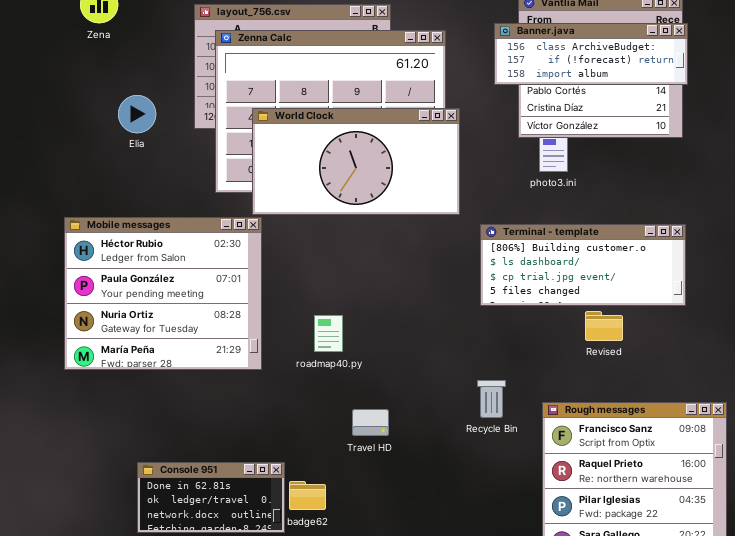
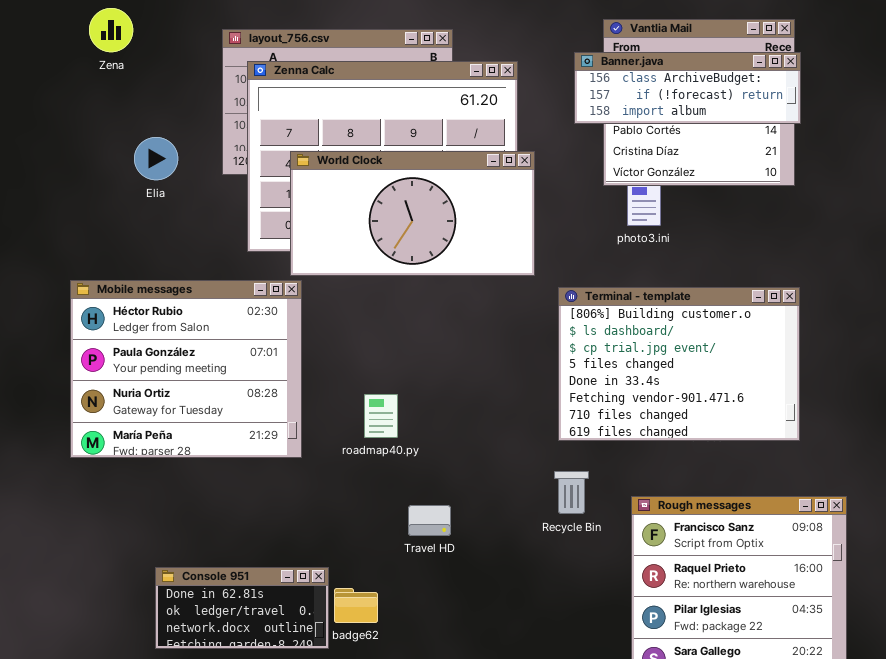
Terminal - template: [480,224,686,306] -> [558,287,800,441], resized

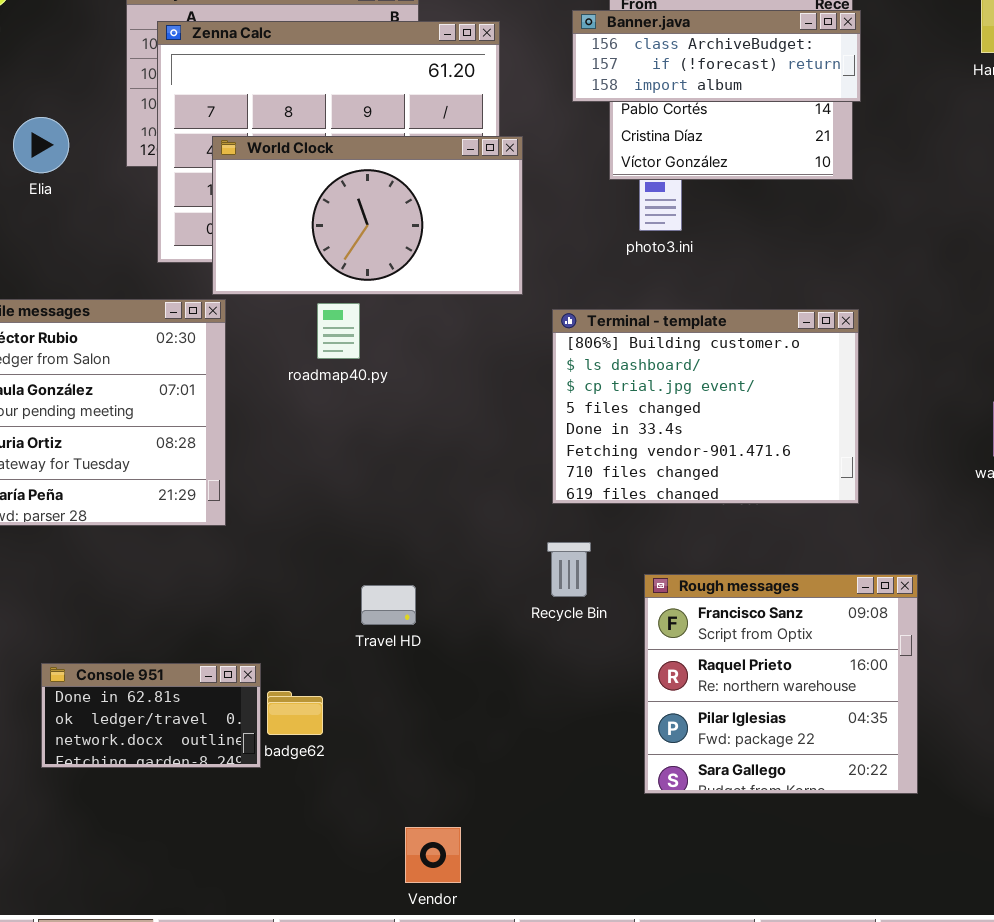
roadmap40.py: [364,394,398,438] -> [317,303,360,359], moved

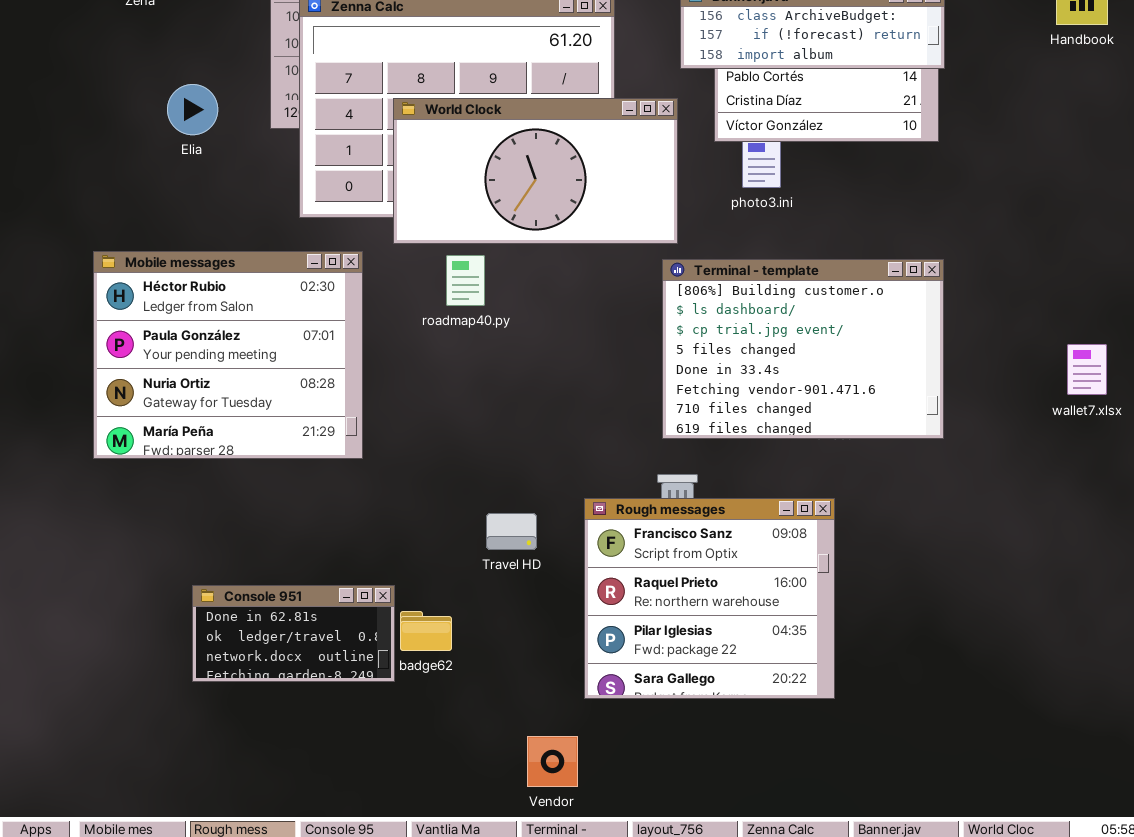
World Clock: [212,136,523,295] -> [393,98,678,244], moved
Rough messages: [644,574,918,794] -> [584,498,835,699], moved

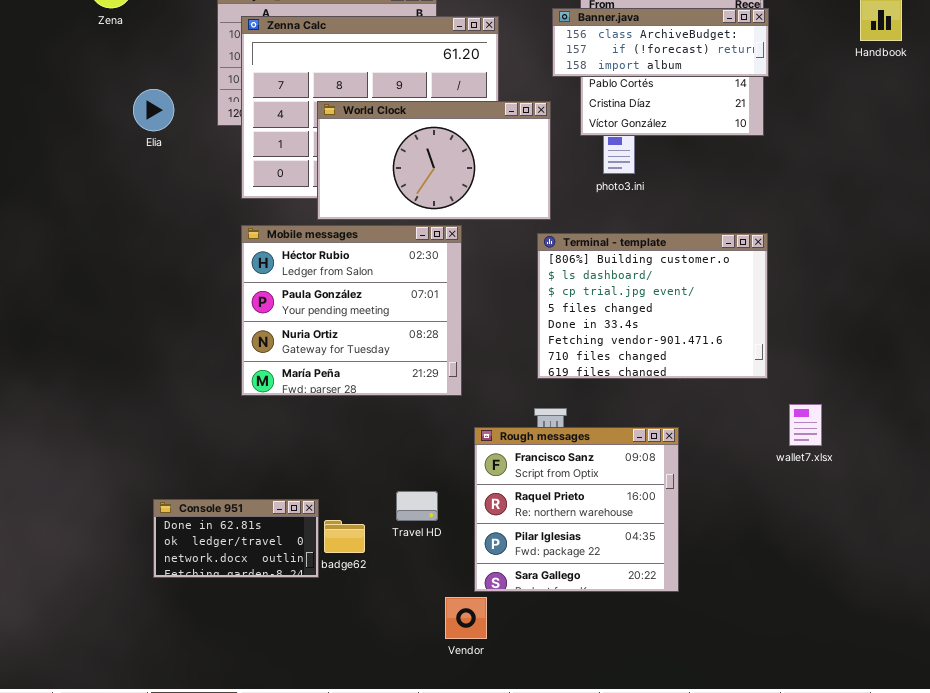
Mobile messages: [93,251,363,459] -> [241,225,462,396], moved
wallet7.xlsx: [1067,344,1107,395] -> [789,404,822,446], moved
Travel HD: [486,513,537,550] -> [396,491,438,521], moved
Vendor: [527,736,578,787] -> [445,597,487,639], moved

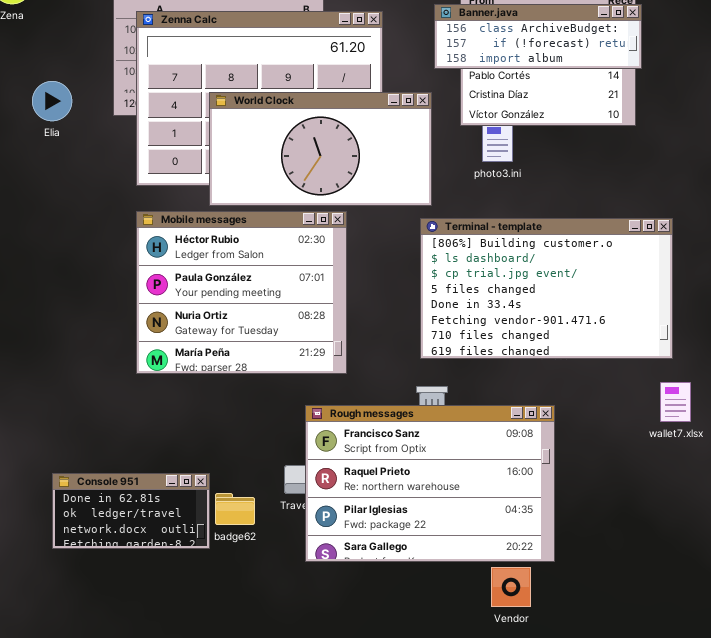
Terminal - template: [537,233,768,379] -> [420,218,673,359], resized
Rough messages: [474,427,679,592] -> [305,405,555,562], resized
Vendor: [445,597,487,639] -> [491,567,531,607], moved

